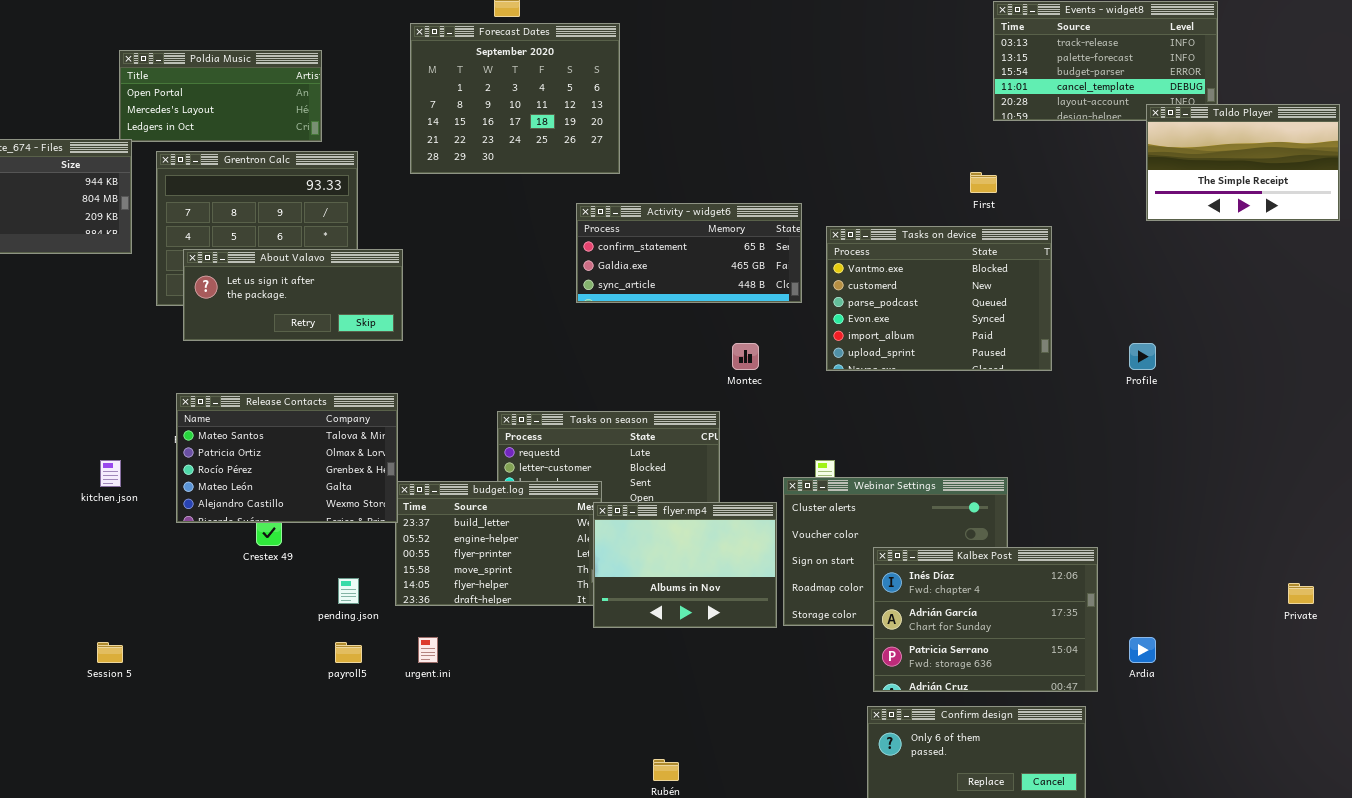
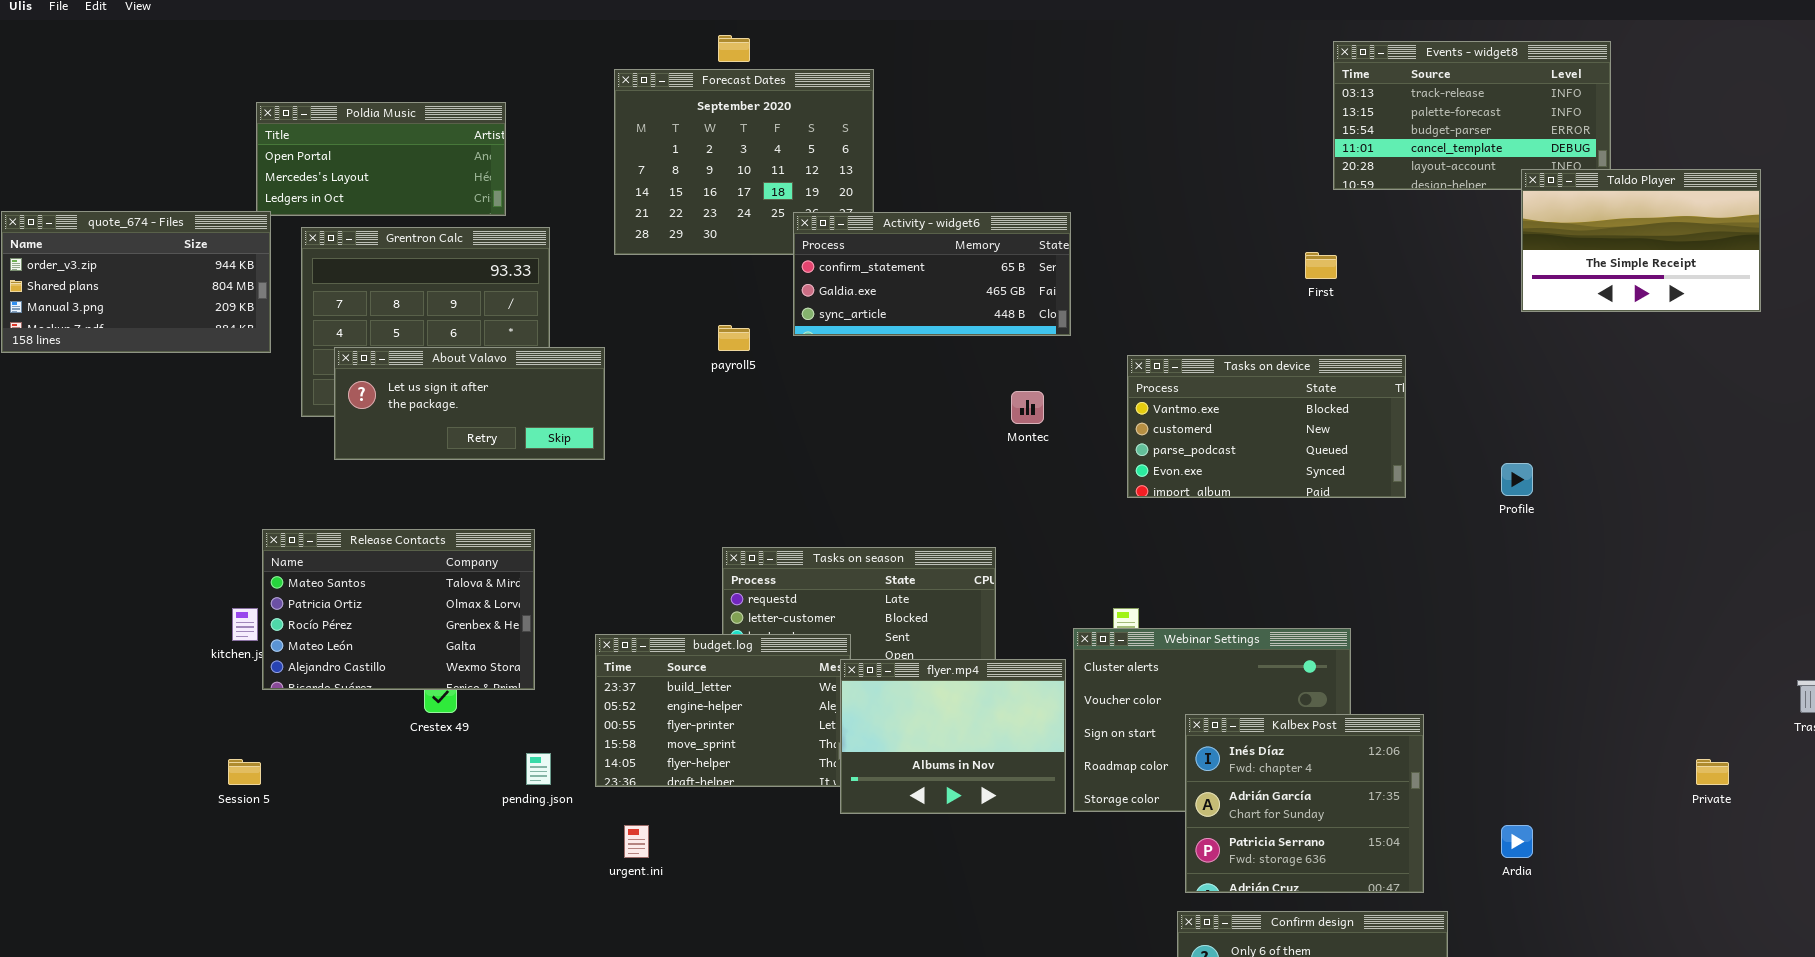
Activity - widget6: [576,203,802,303] -> [793,212,1071,336], moved
Tasks on device: [826,226,1052,371] -> [1127,355,1406,498], resized
Montec: [732,343,759,370] -> [1011,391,1044,424], moved
Release Contacts: [176,393,398,523] -> [262,529,535,690], moved
Kalbex Post: [873,547,1098,692] -> [1185,714,1424,893], resized
Session 5: [97,642,123,663] -> [228,759,261,785], moved
payroll5: [335,642,362,663] -> [718,325,750,351], moved

